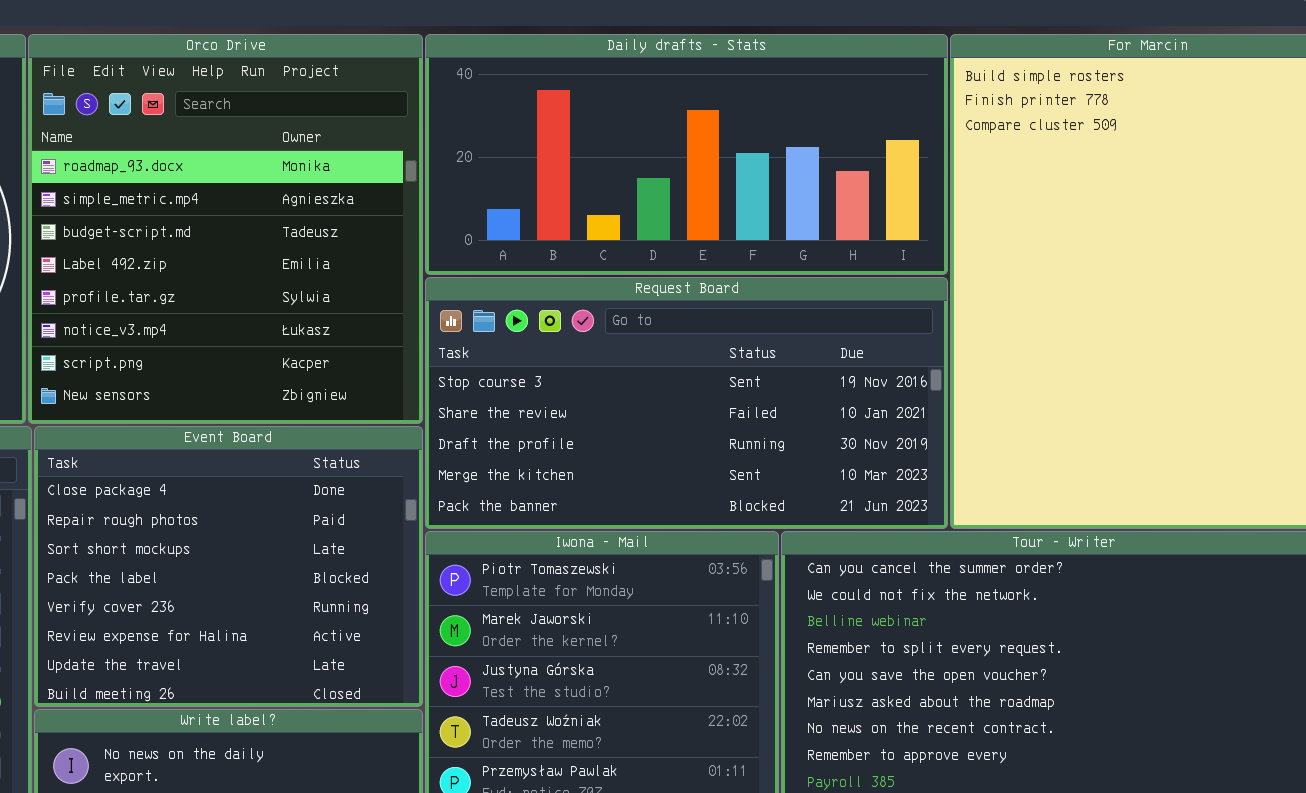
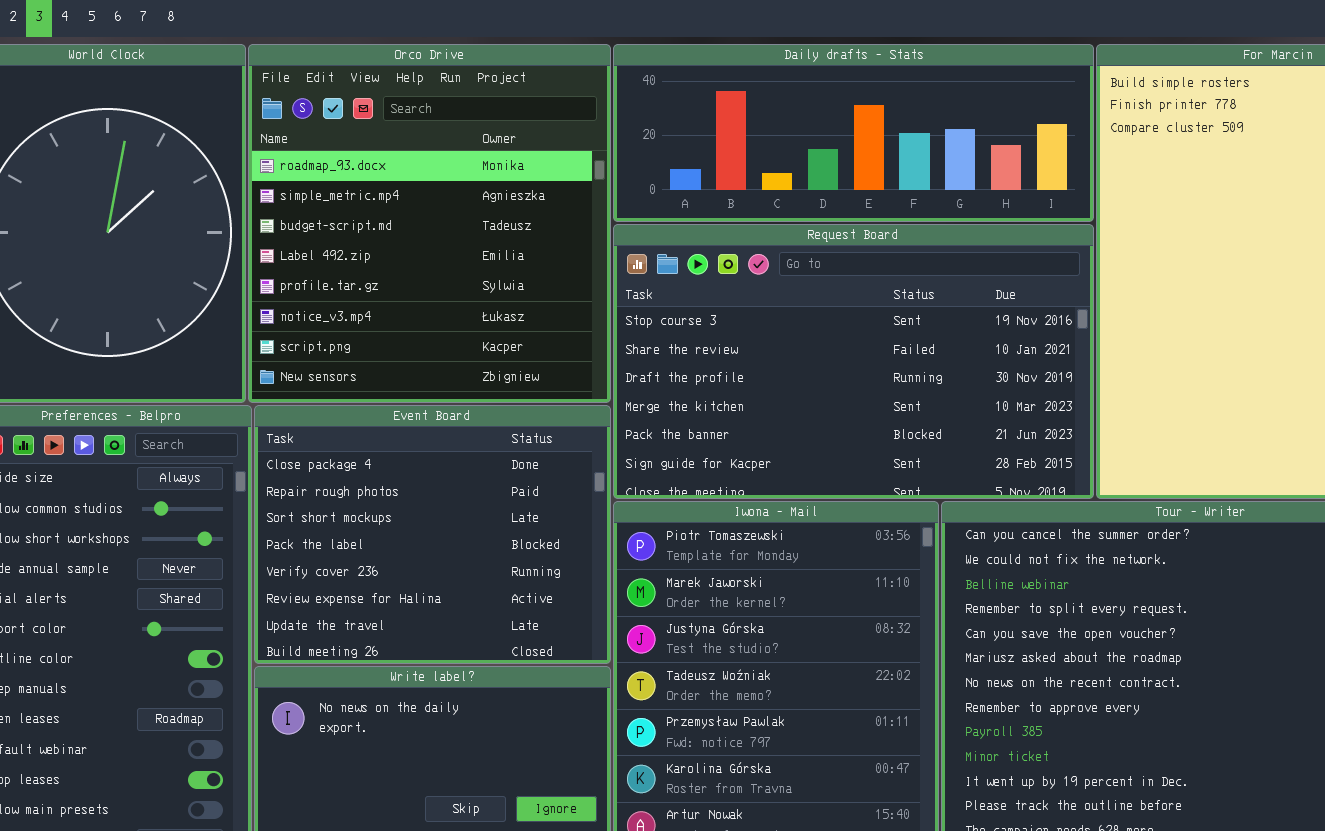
Daily drafts - Stats: [425,34,948,275] -> [613,44,1094,222], resized
Request Board: [425,277,948,529] -> [613,224,1094,499], resized

